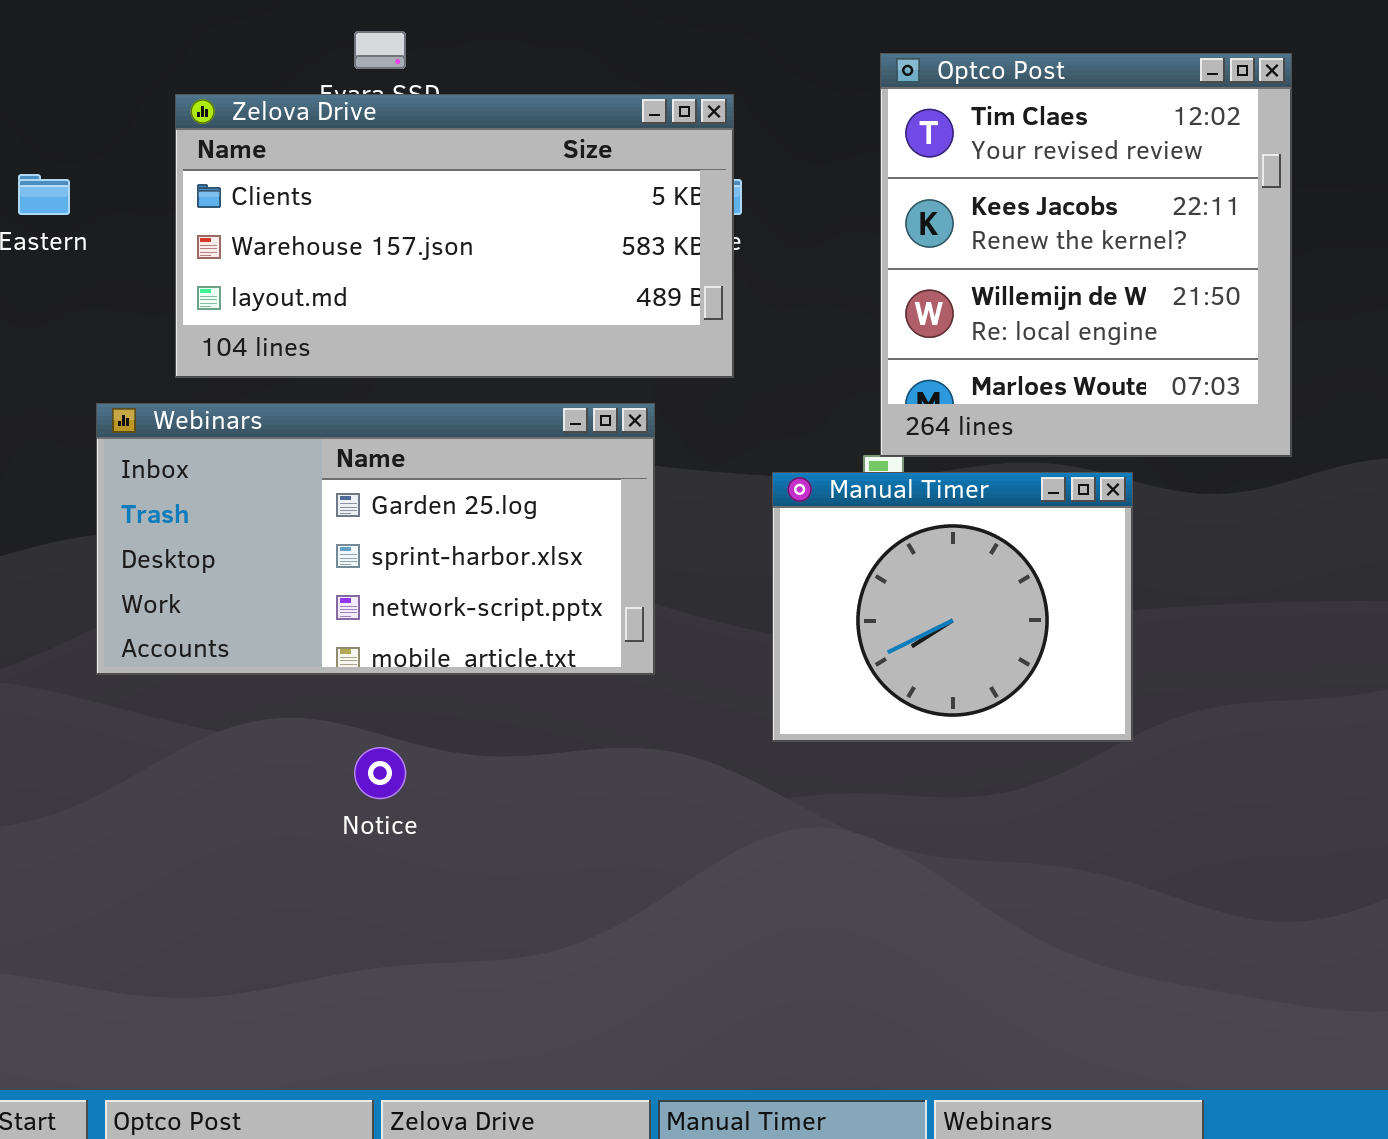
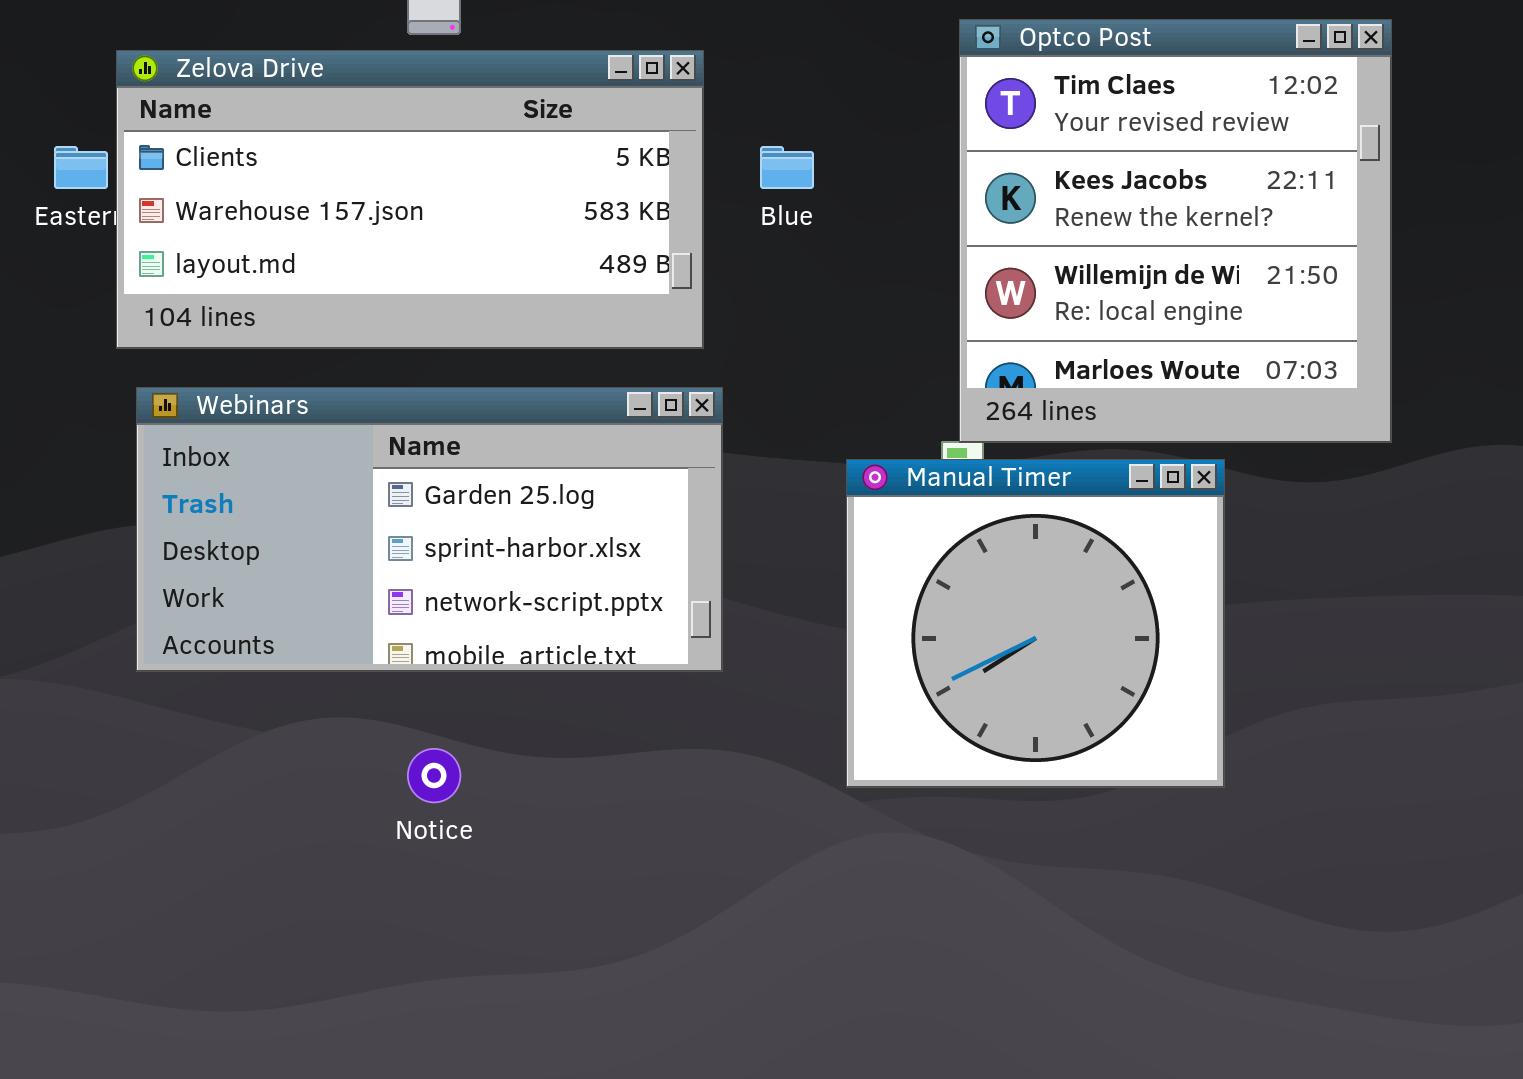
Zelova Drive: [175,94,734,378] -> [116,50,704,349], moved
Manual Timer: [772,472,1133,742] -> [846,459,1225,788], resized

